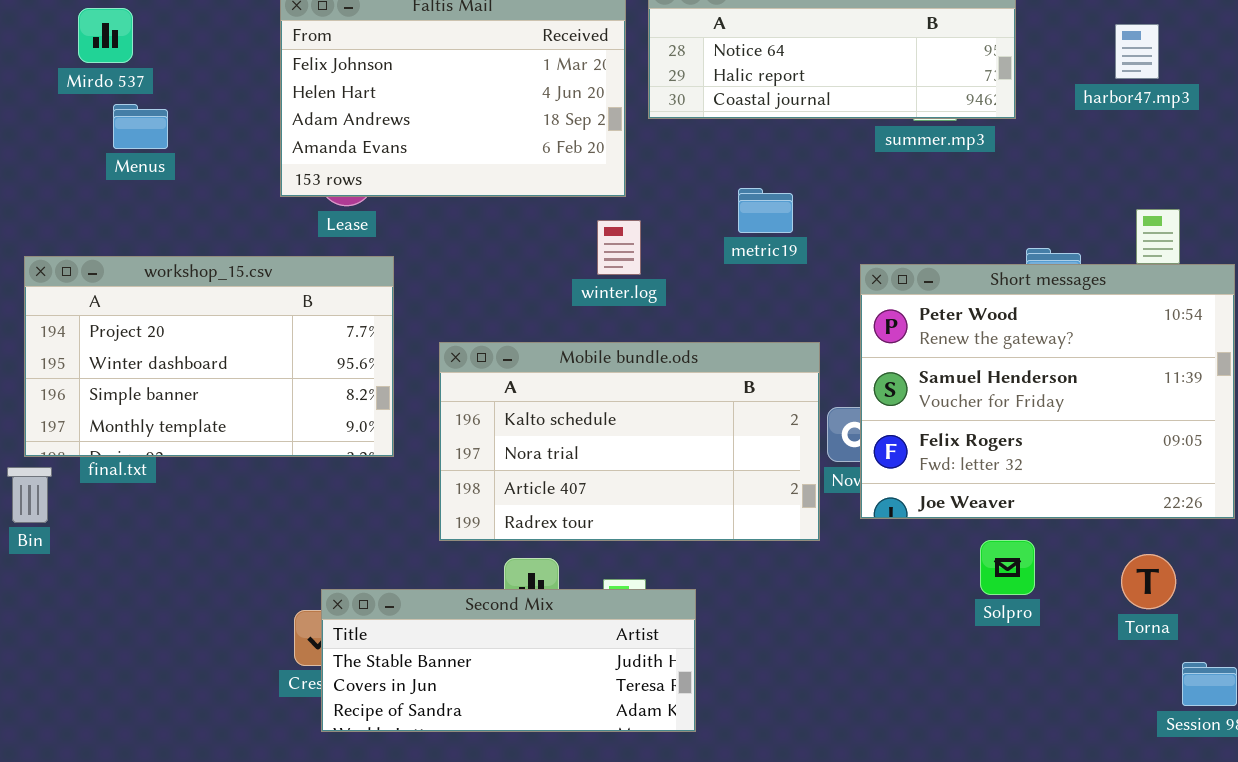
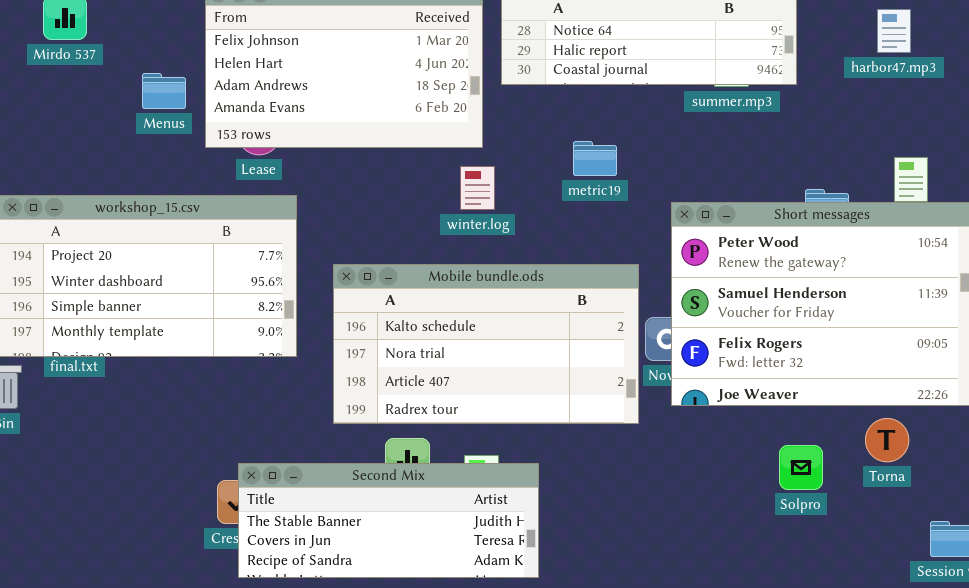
Menus: [113,104,168,149] -> [142,73,186,109], moved
Solpro: [980,540,1035,595] -> [779,445,823,490], moved
Torna: [1121,554,1176,609] -> [865,418,909,462], moved

